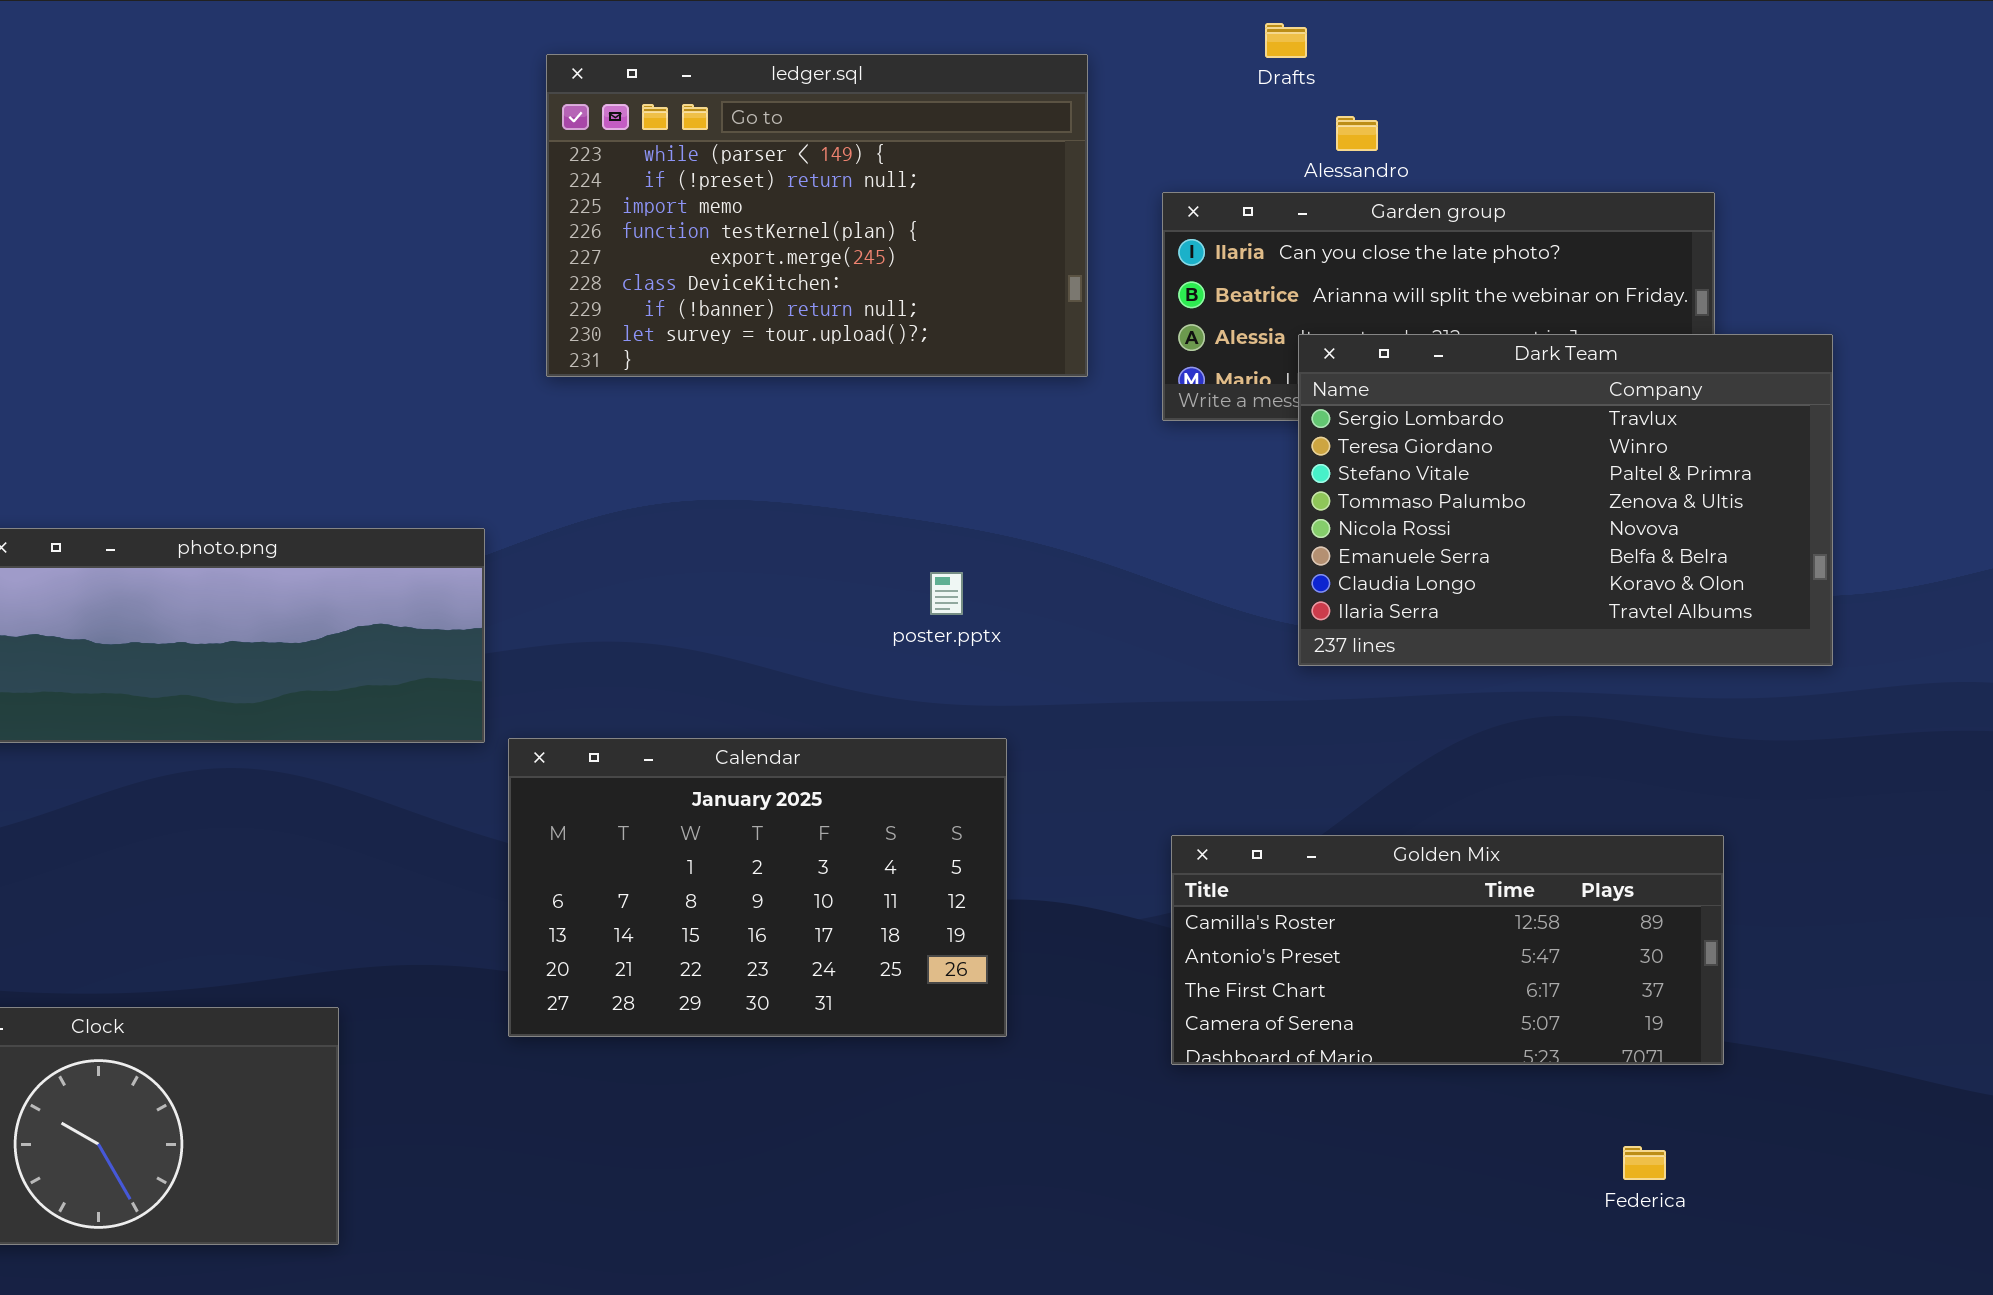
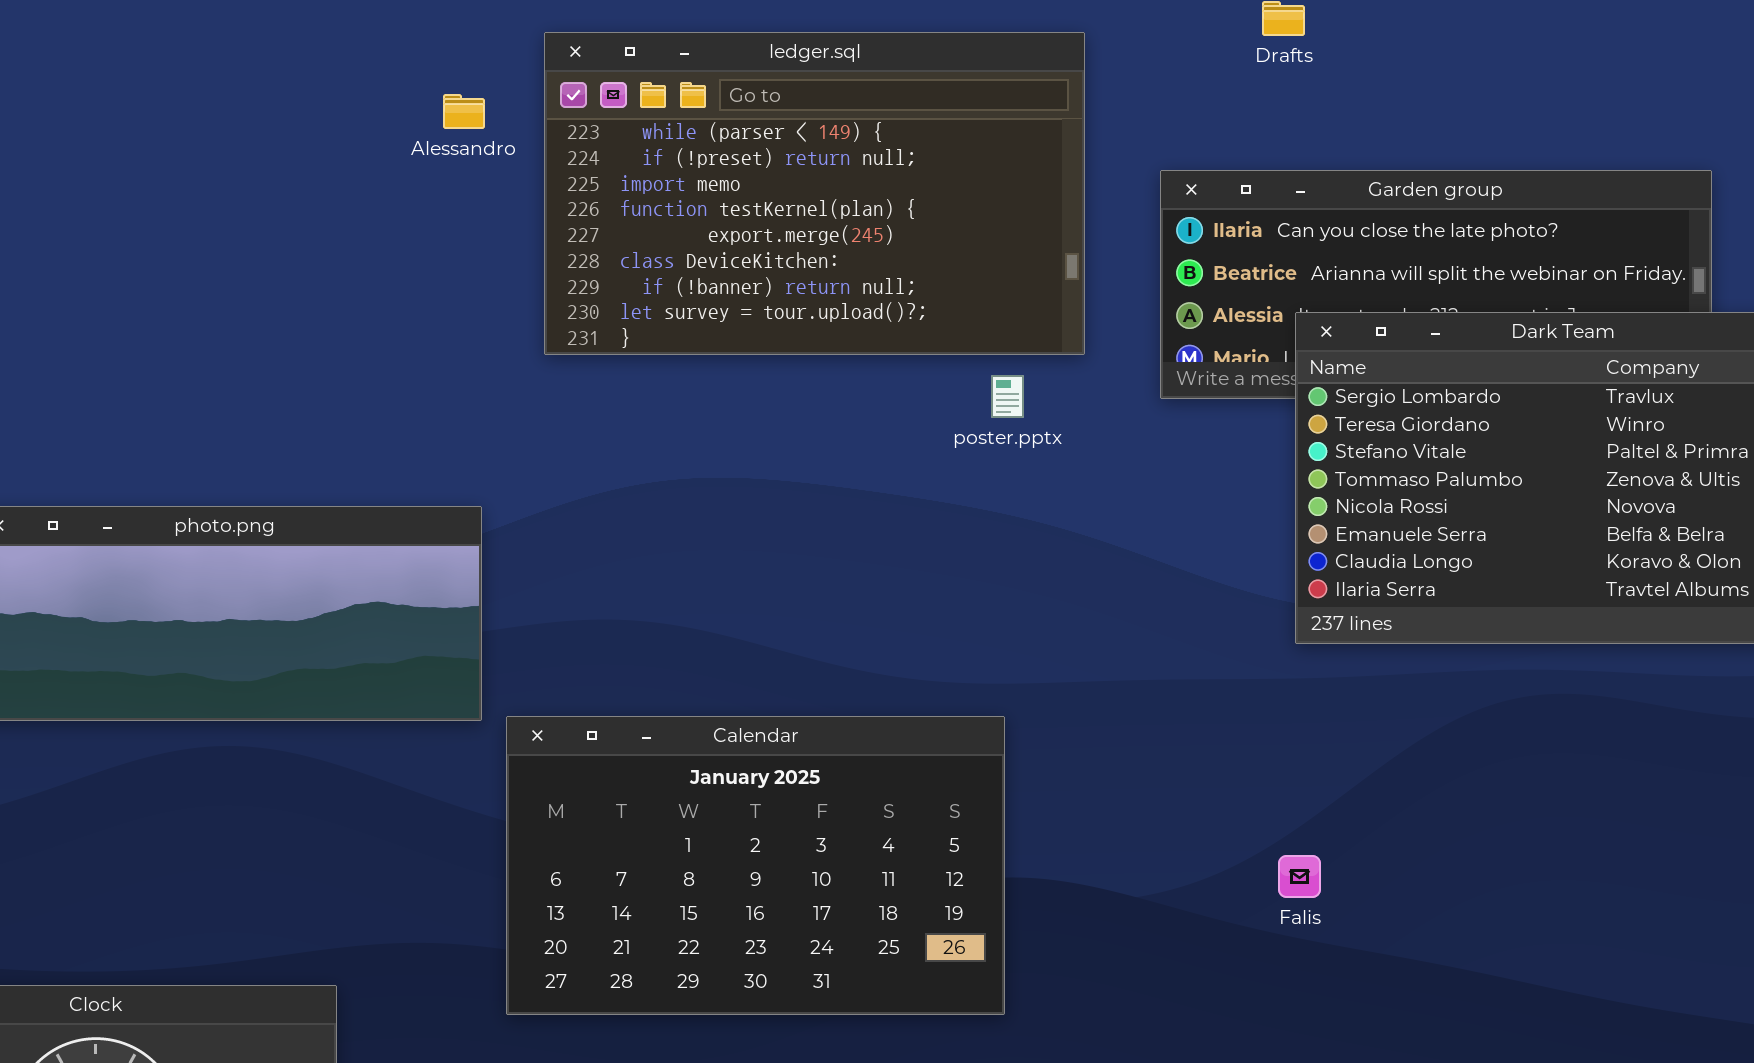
Alessandro: [1336,116,1378,151] -> [443,94,485,129], moved
poster.pptx: [930,572,963,615] -> [991,375,1024,418], moved
Golden Mix: [1171,835,1724,1065] -> none, closed

